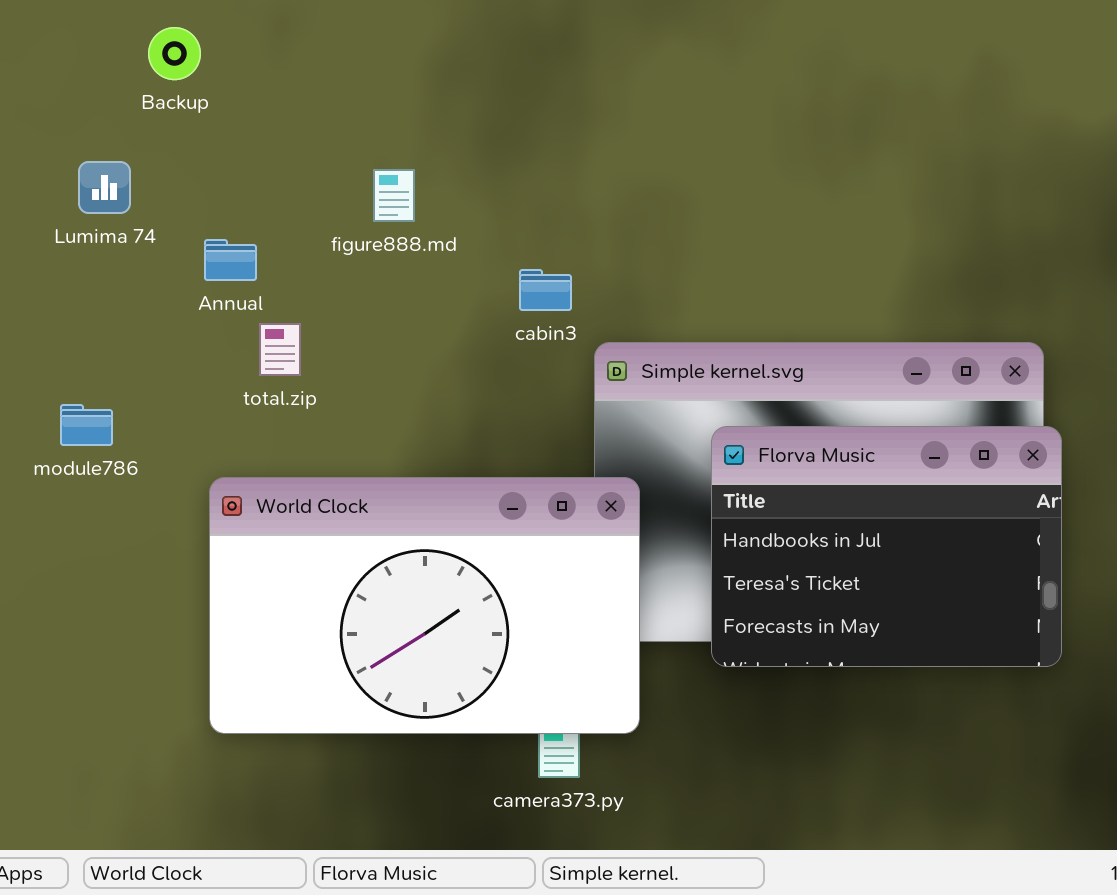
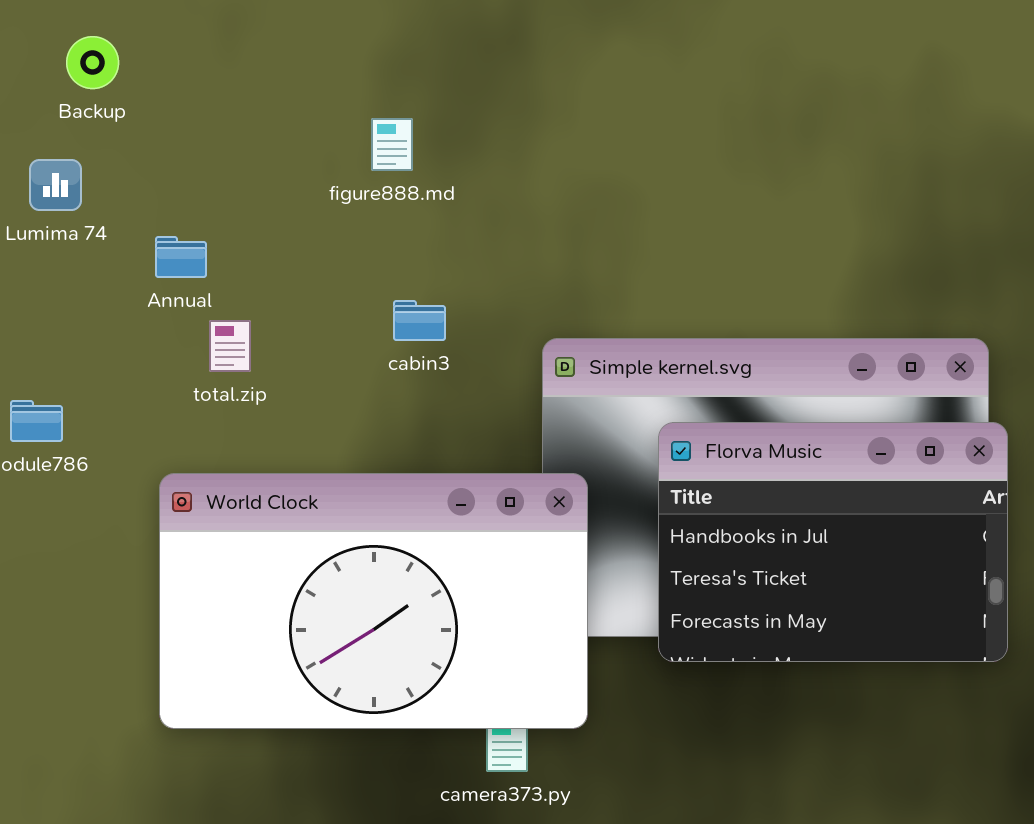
Backup: [148,27,201,80] -> [66,36,119,89], moved
figure888.md: [373,169,415,222] -> [371,118,413,171], moved
cabin3: [519,269,572,311] -> [393,300,446,341], moved

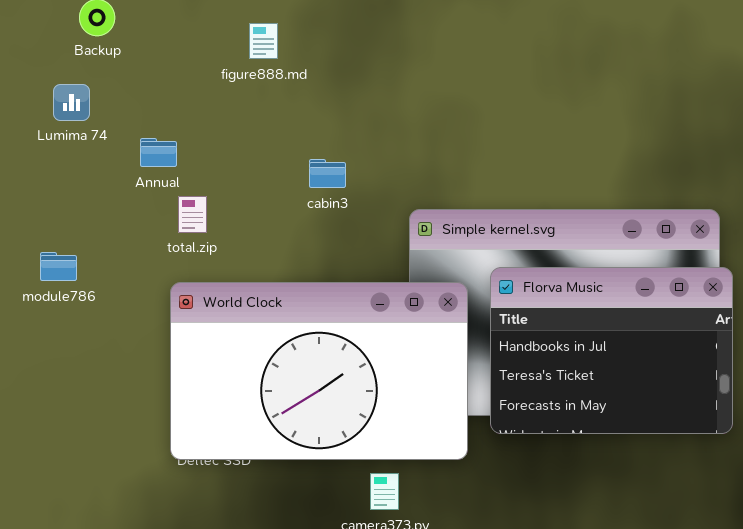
figure888.md: [371,118,413,171] -> [249,23,278,59], moved
cabin3: [393,300,446,341] -> [309,159,346,188], moved
World Clock: [159,473,588,729] -> [170,282,468,460], moved

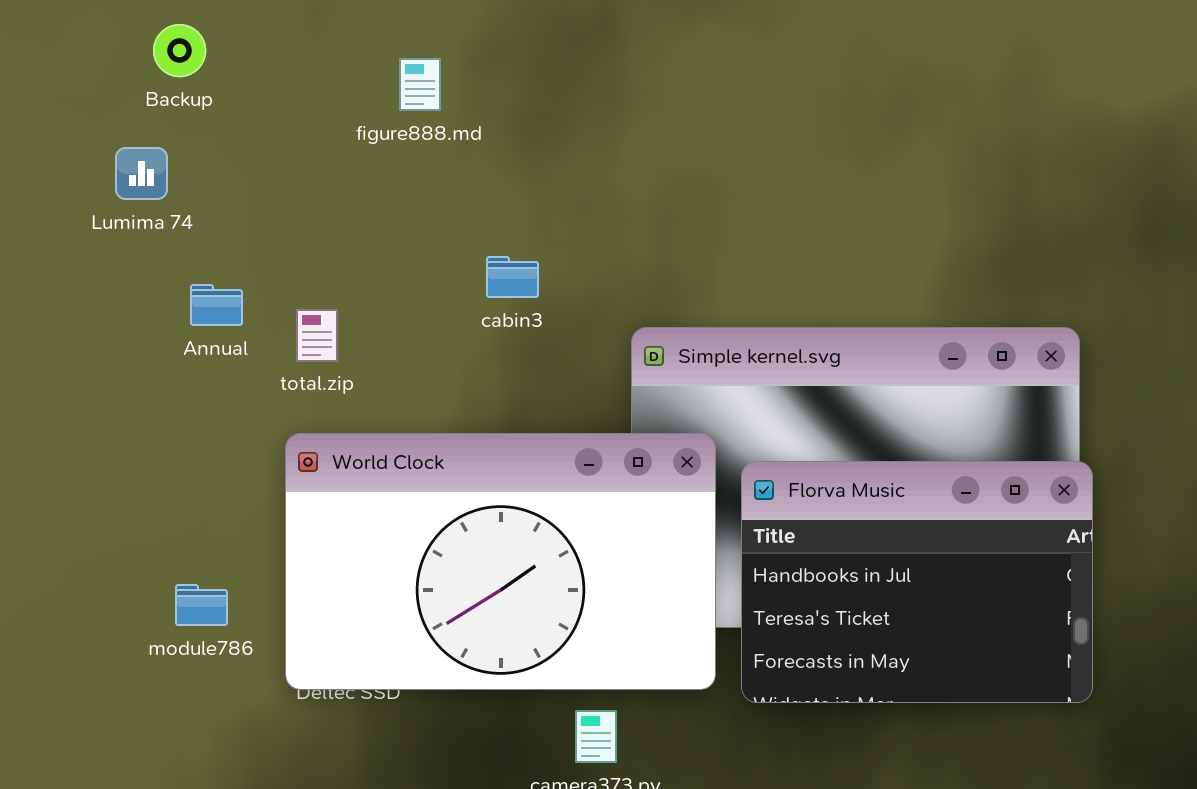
Annual: [140,138,177,167] -> [190,284,243,326], moved
module786: [40,252,77,281] -> [175,584,228,626], moved
Florva Music: [490,267,733,434] -> [741,461,1093,703], moved

